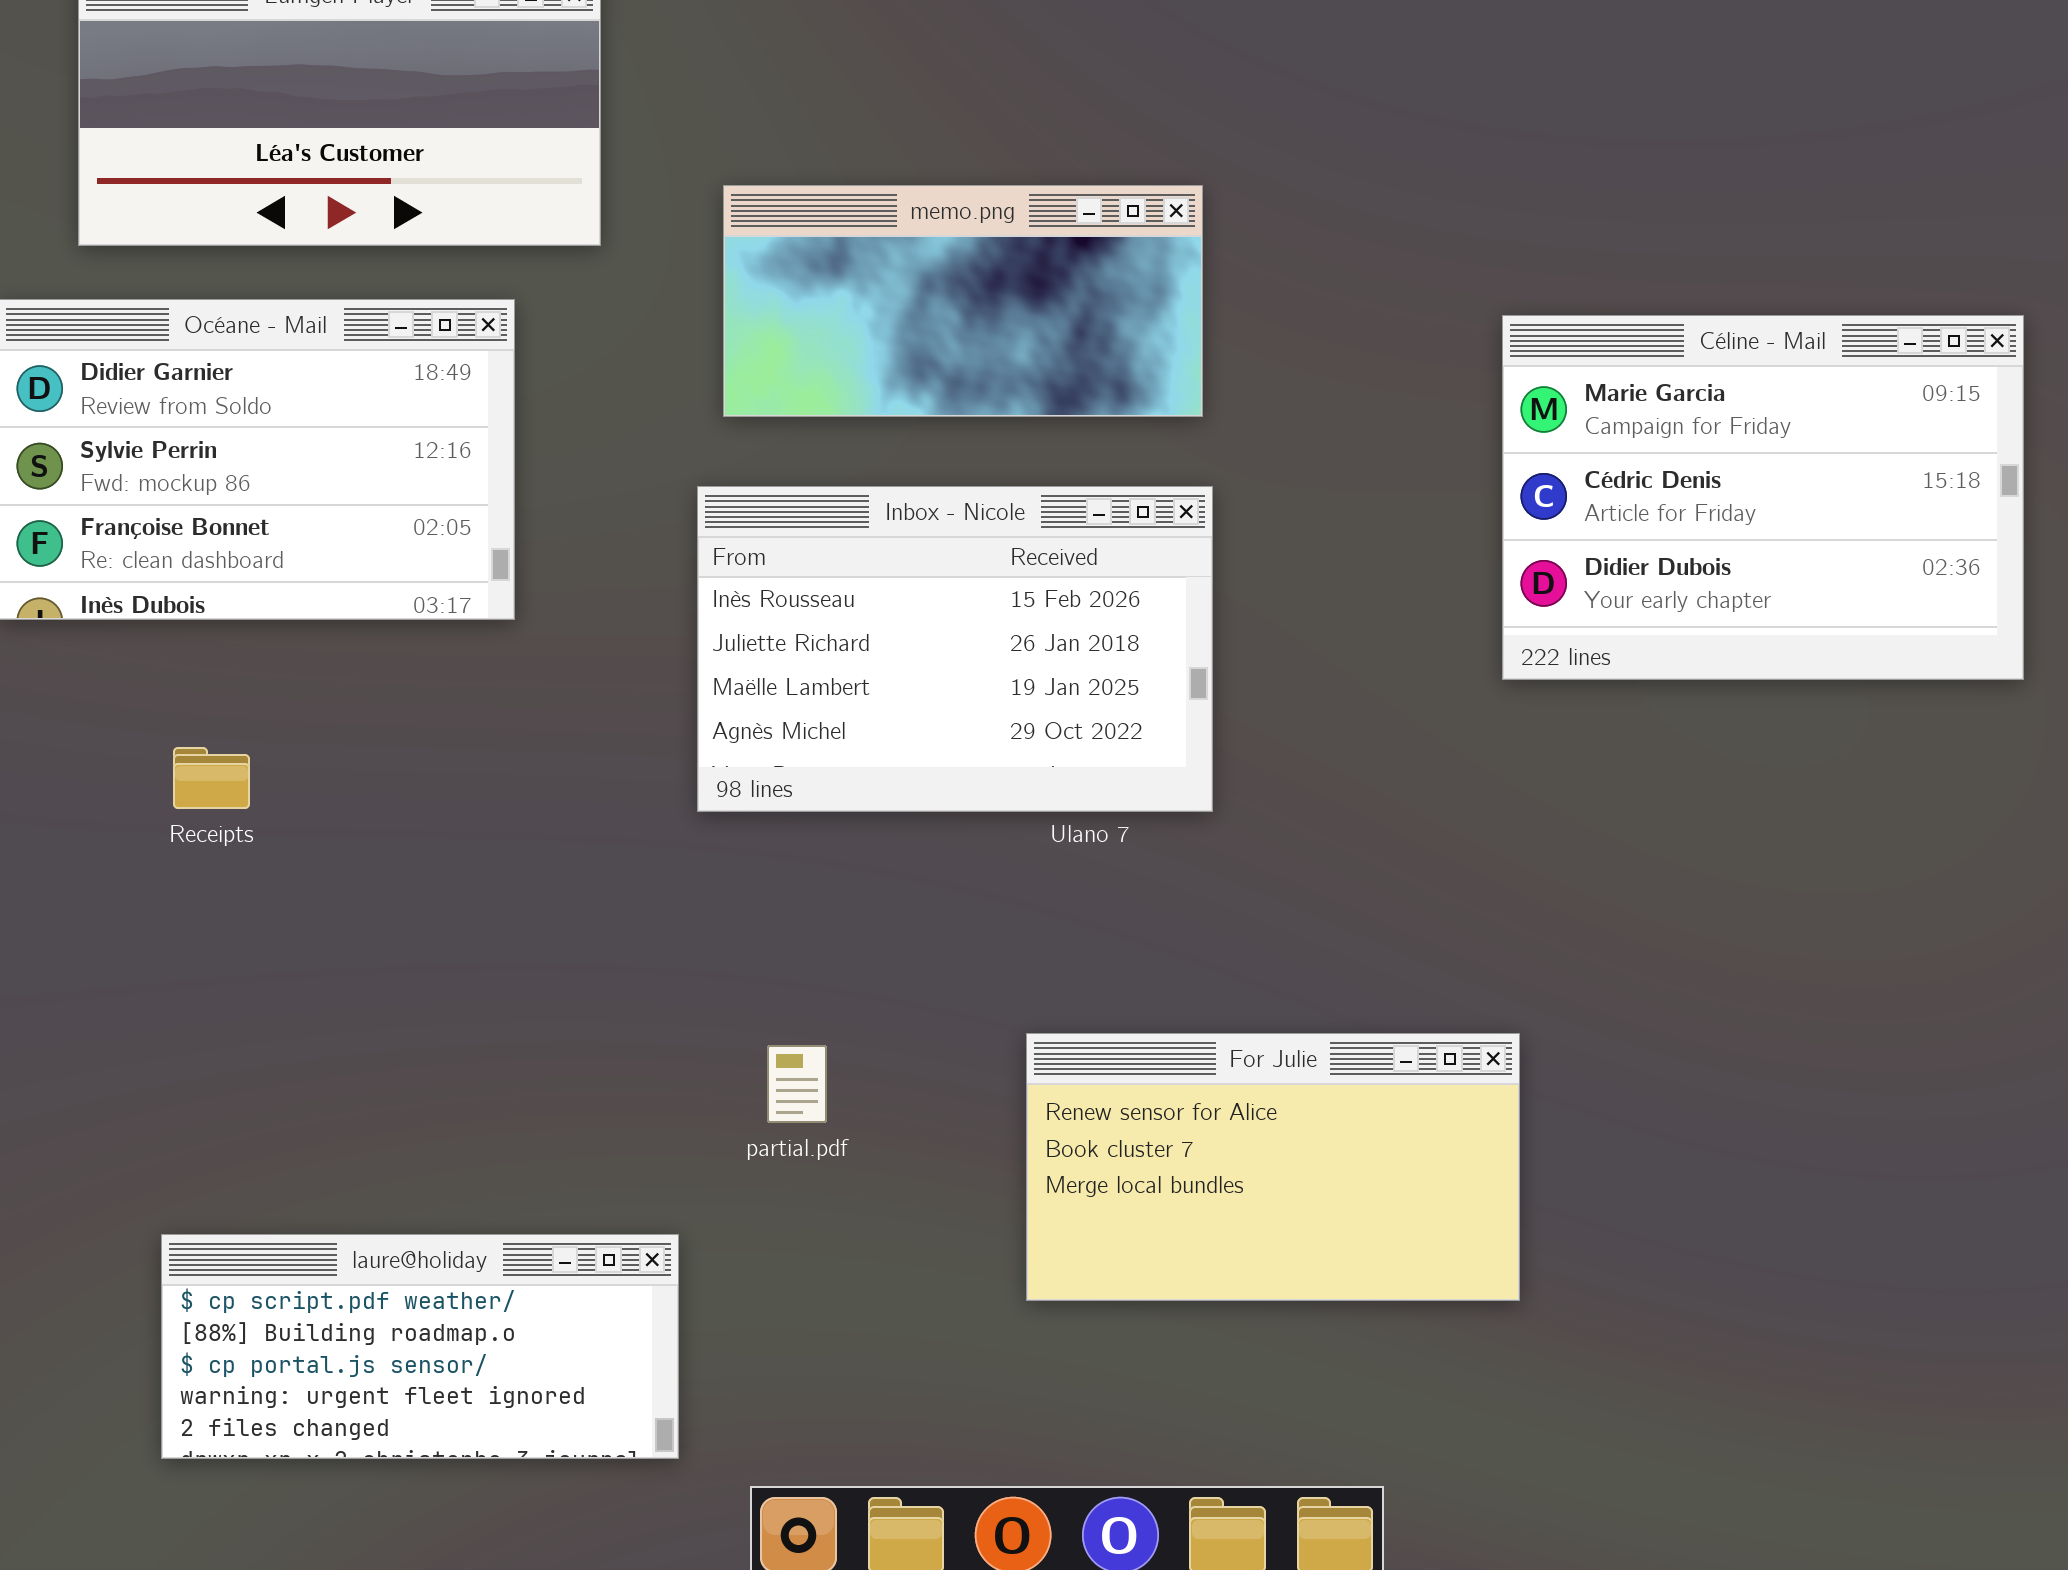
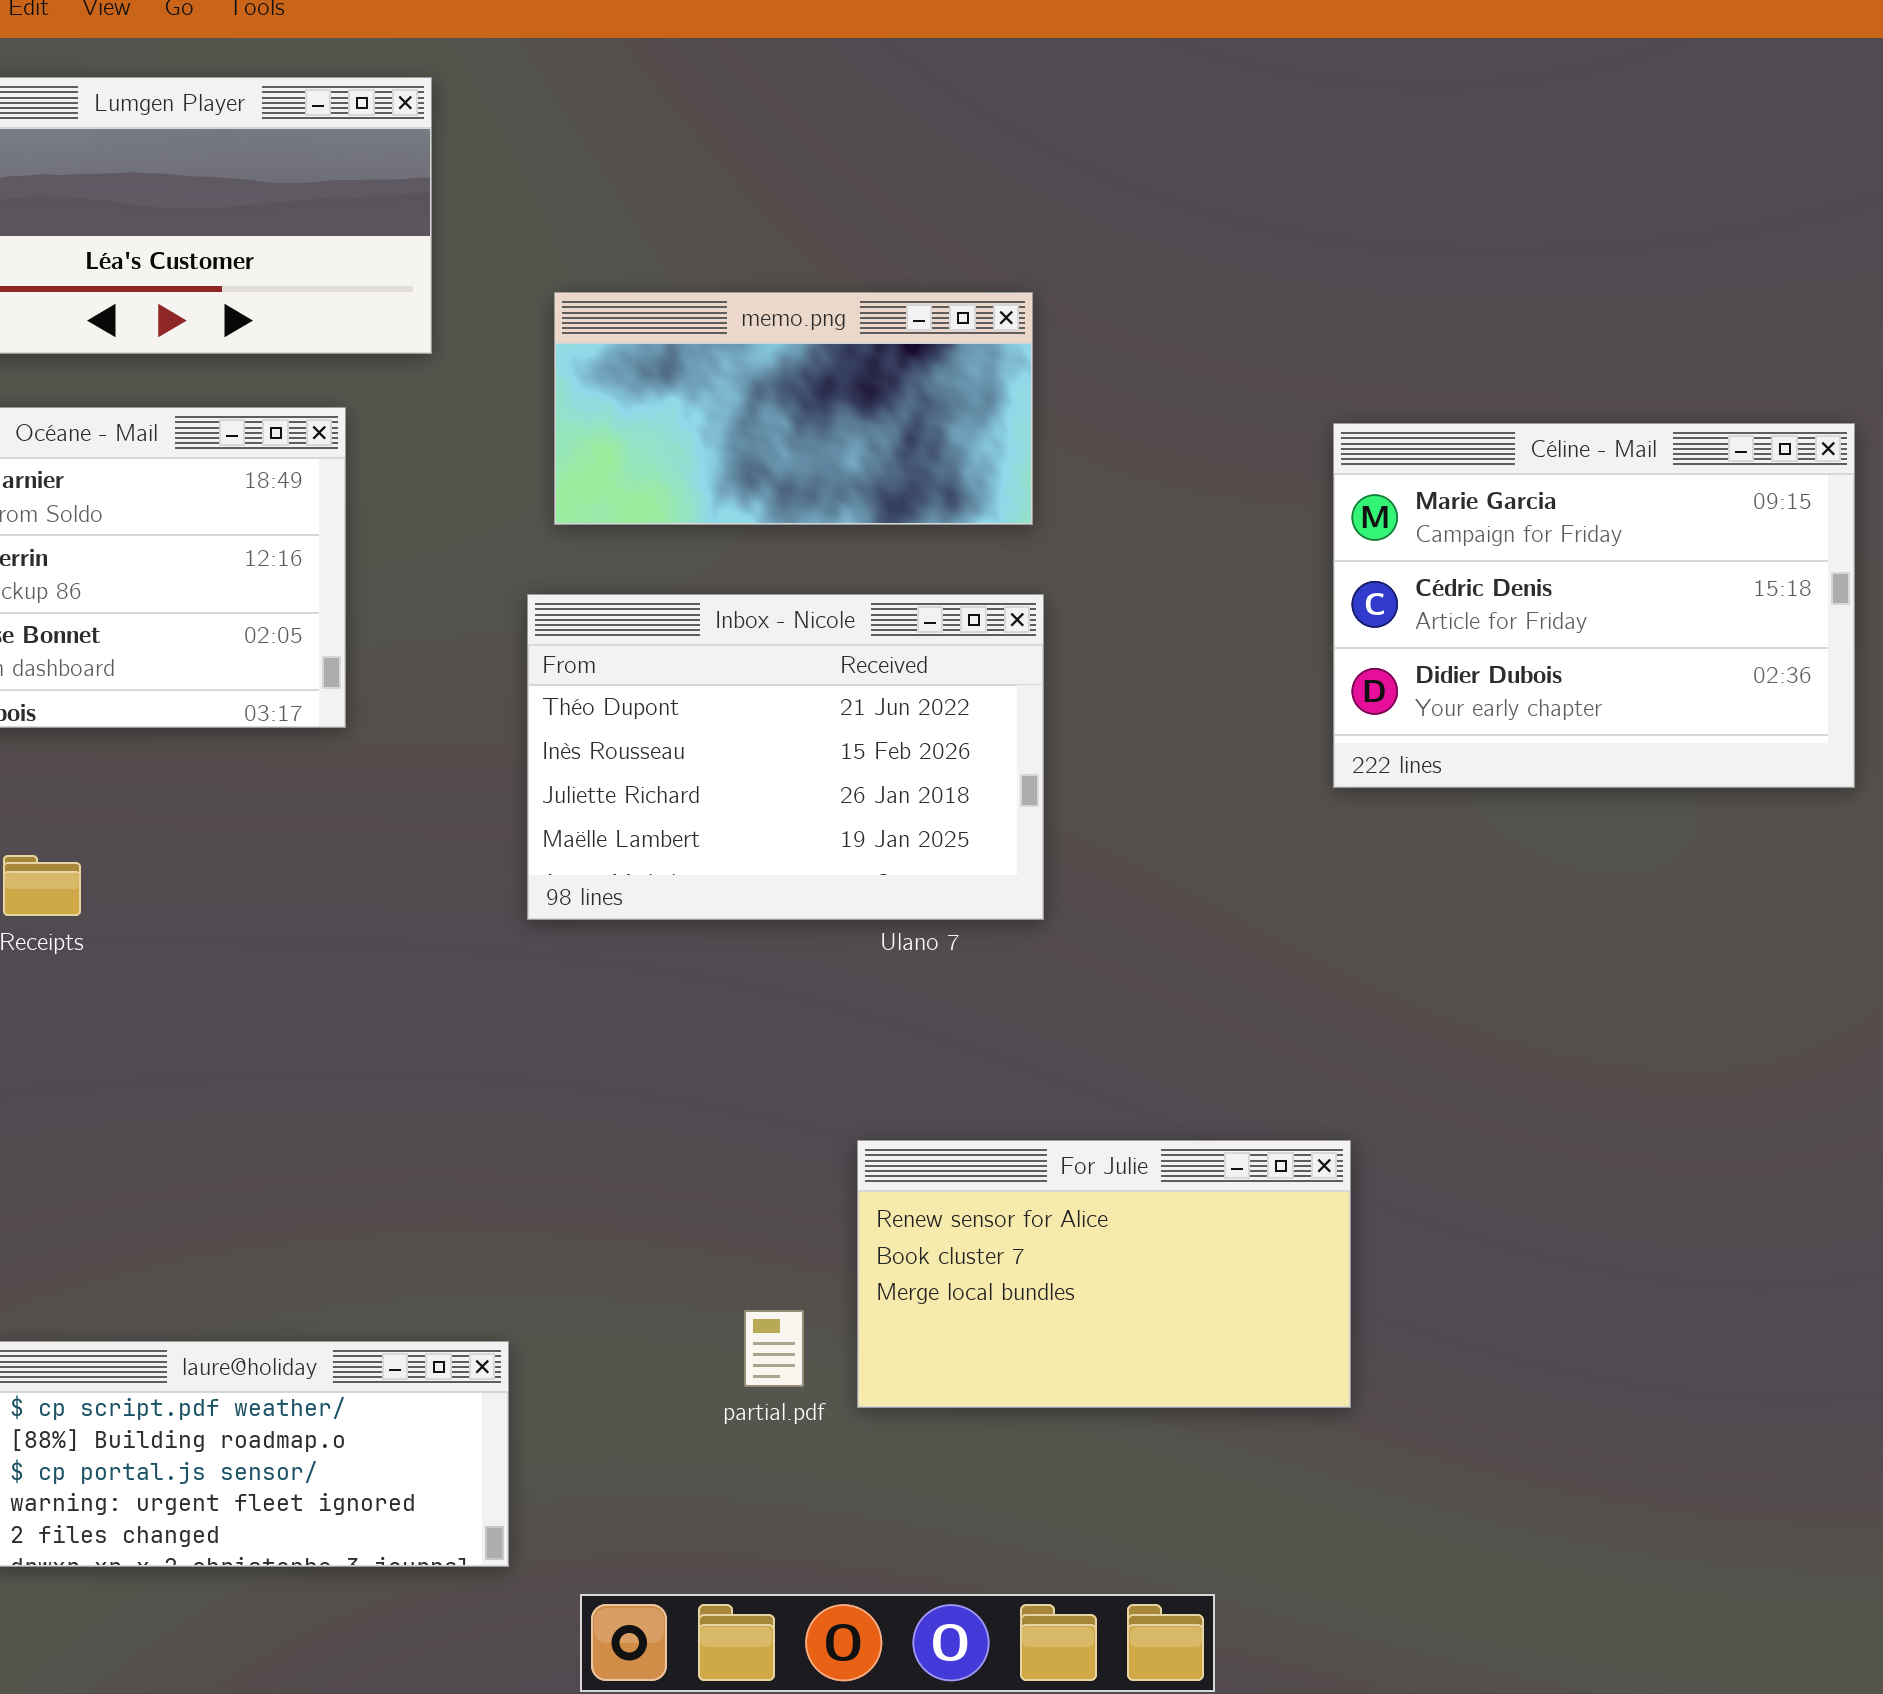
Inbox - Nicole: [697,486,1213,812] -> [527,594,1044,920], scrolled up 1 row
partial.pdf: [767,1045,827,1123] -> [744,1310,804,1387], moved

